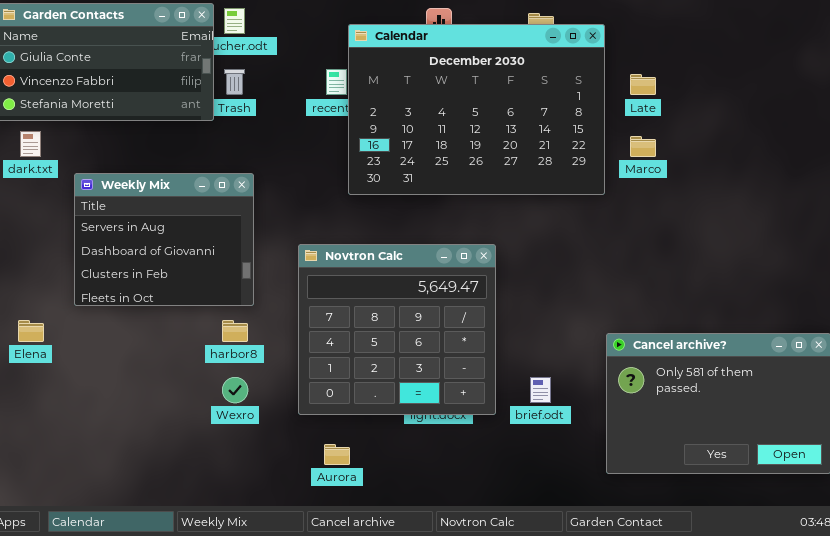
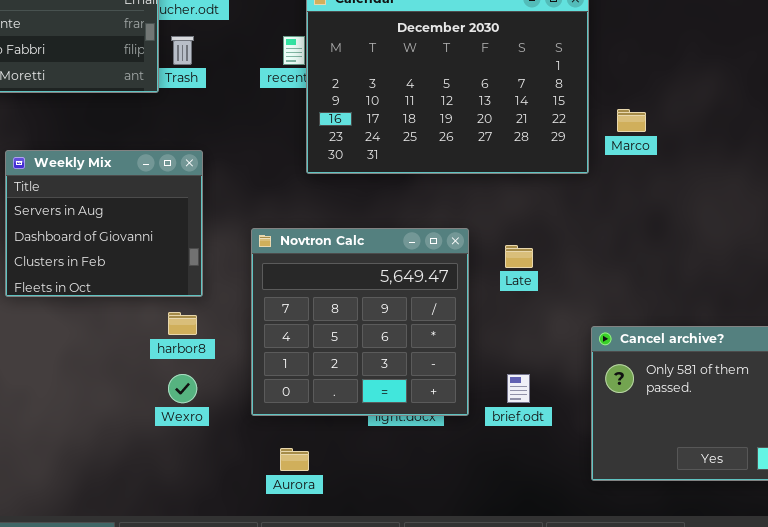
Late: [630,74,656,95] -> [505,245,533,268], moved

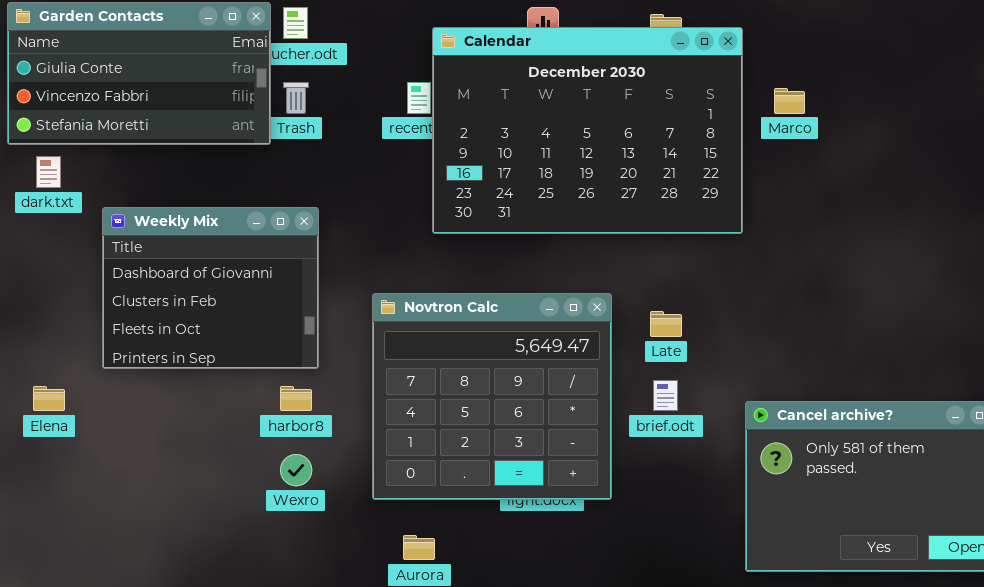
Marco: [617,109,646,132] -> [774,88,805,114], moved
Weekly Mix: [5,150,203,297] -> [102,207,319,369], scrolled down 1 row
brief.odt: [507,374,530,403] -> [653,380,678,411], moved

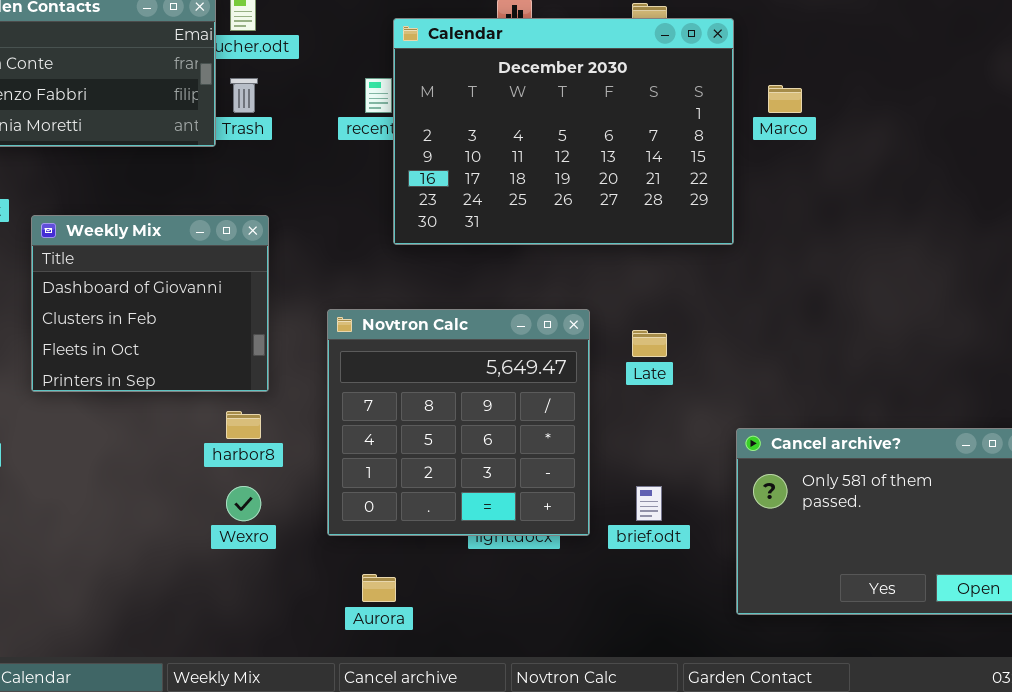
brief.odt: [653,380,678,411] -> [636,486,662,521], moved

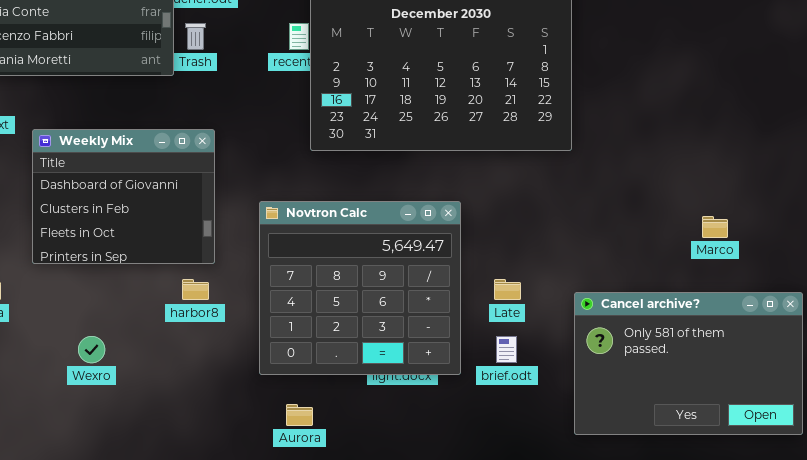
Marco: [768,85,802,113] -> [702,216,728,238], moved
Late: [632,330,667,357] -> [494,279,521,300], moved
Wexro: [226,486,261,521] -> [78,336,105,363], moved

